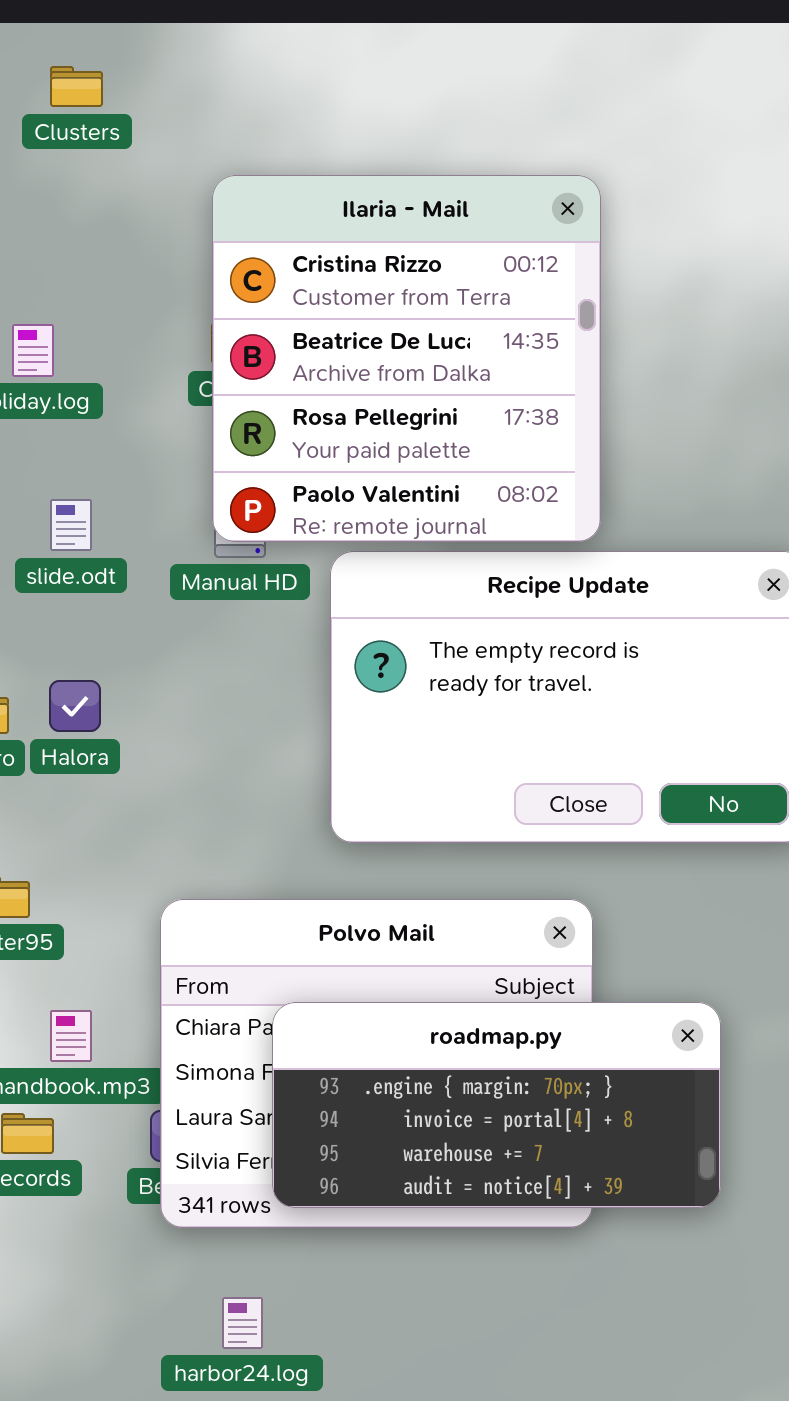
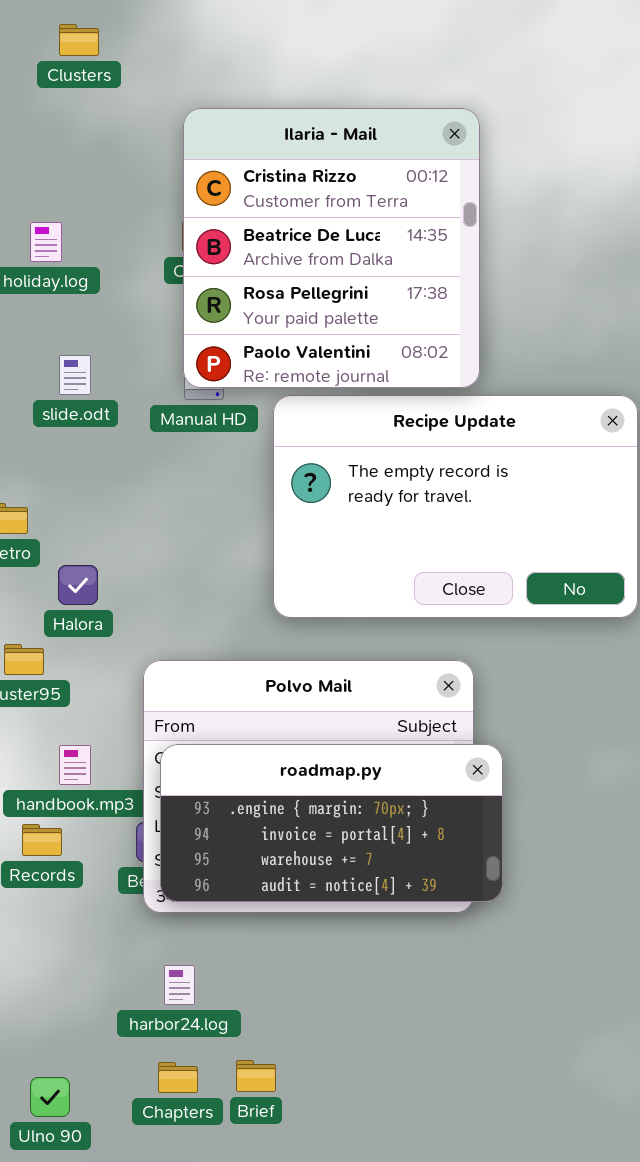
Halora: [49,680,101,732] -> [58,565,98,605], moved
roadmap.py: [272,1002,721,1208] -> [160,744,503,902], moved
harbor24.log: [222,1297,263,1349] -> [164,965,195,1005], moved

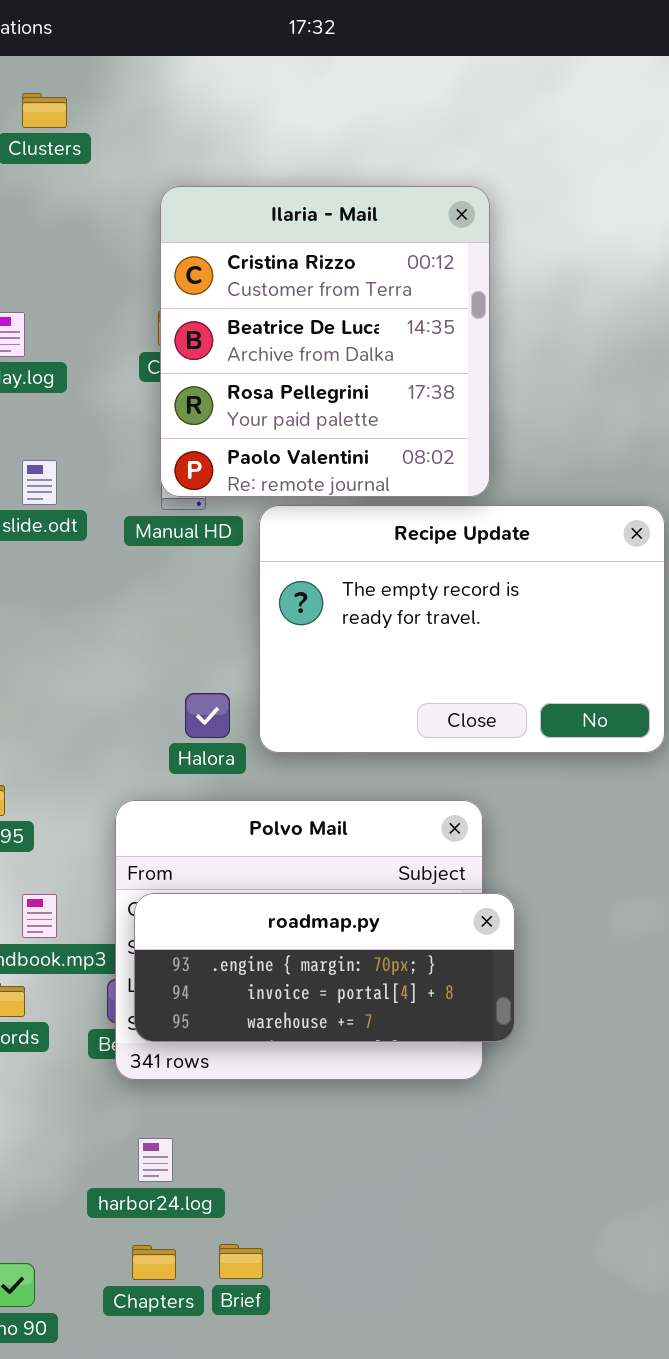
Halora: [58,565,98,605] -> [185,693,230,738], moved
roadmap.py: [160,744,503,902] -> [134,893,515,1042], resized

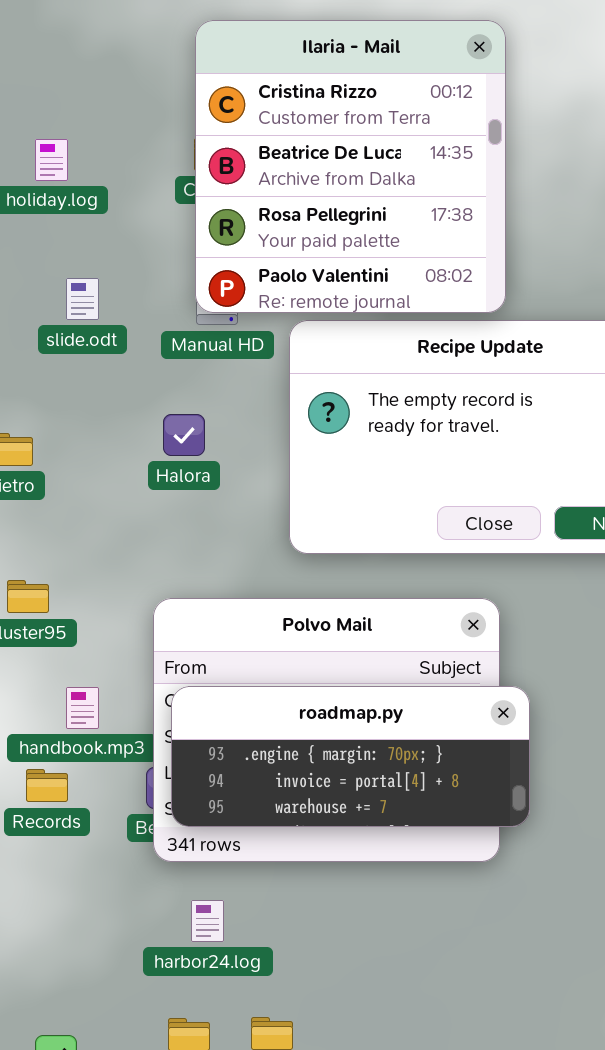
Halora: [185,693,230,738] -> [163,414,205,456], moved
harbor24.log: [138,1138,173,1182] -> [191,900,224,942], moved

